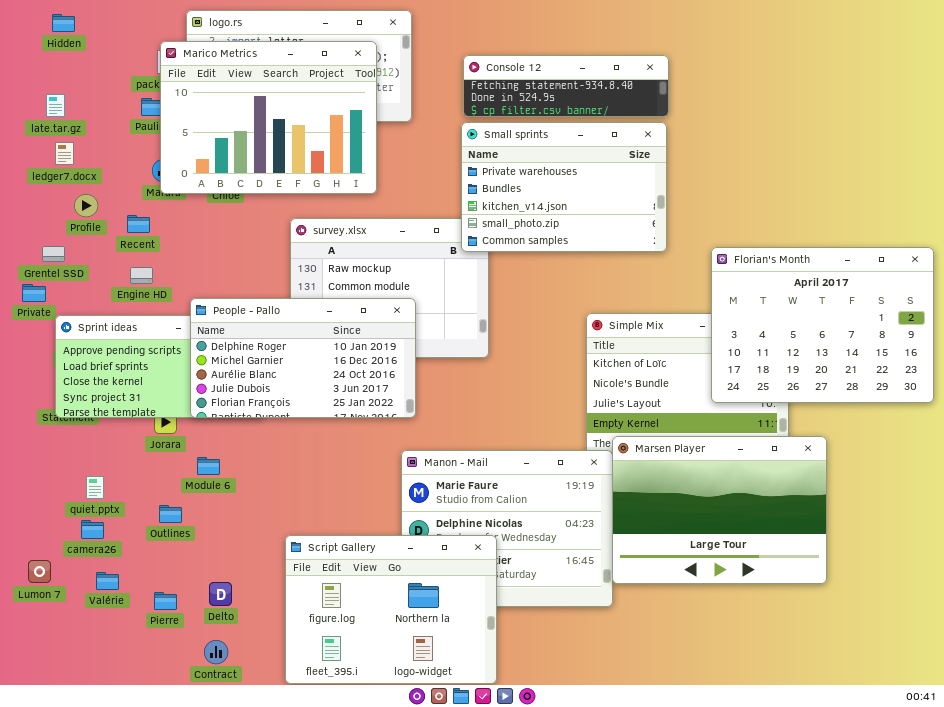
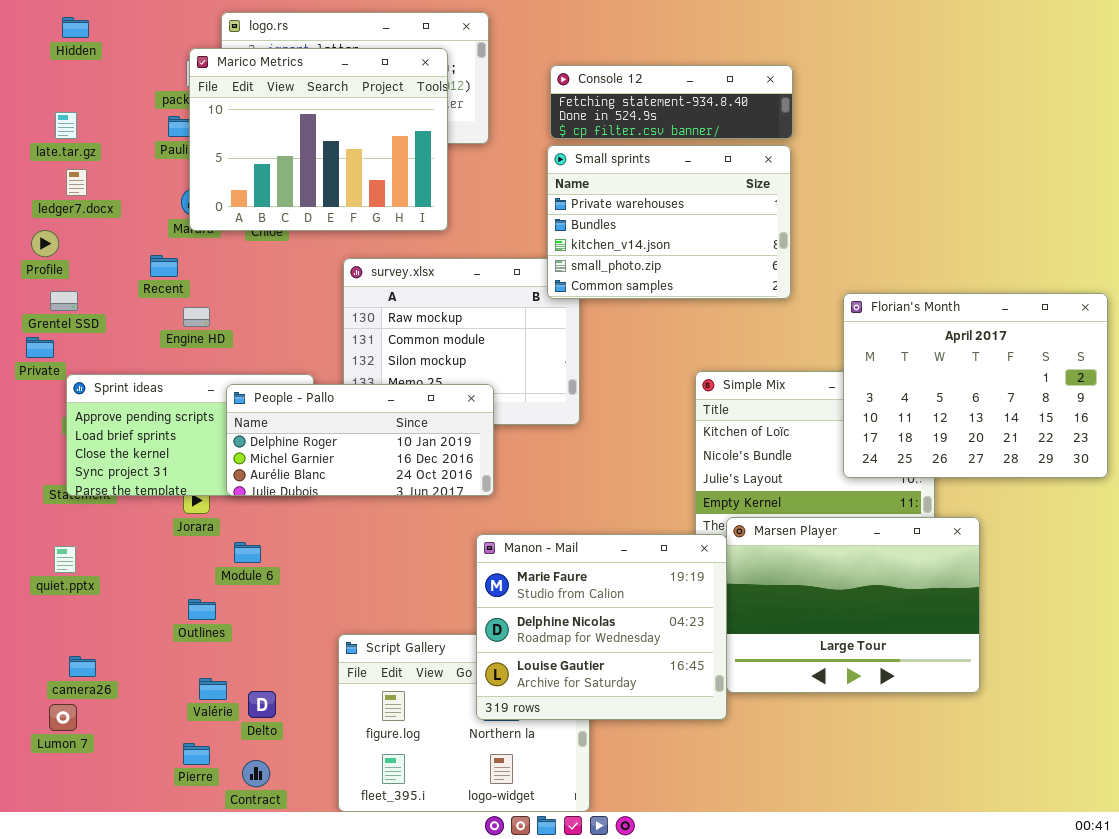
Profile: [74,194,98,217] -> [31,230,59,257], moved
Engine HD: [130,267,153,284] -> [183,307,210,327], moved
People - Pallo: [190,298,416,418] -> [226,384,494,496], resized
Manon - Mail: [401,450,613,607] -> [476,534,727,720], raised
quiet.pptx: [86,476,104,499] -> [54,546,76,573], moved
camera26: [81,520,104,539] -> [69,656,96,677], moved
Lumon 7: [28,560,51,583] -> [49,704,77,731], moved
Valérie: [96,572,119,590] -> [199,678,227,700], moved
Pierre: [154,592,177,610] -> [183,743,210,765], moved

